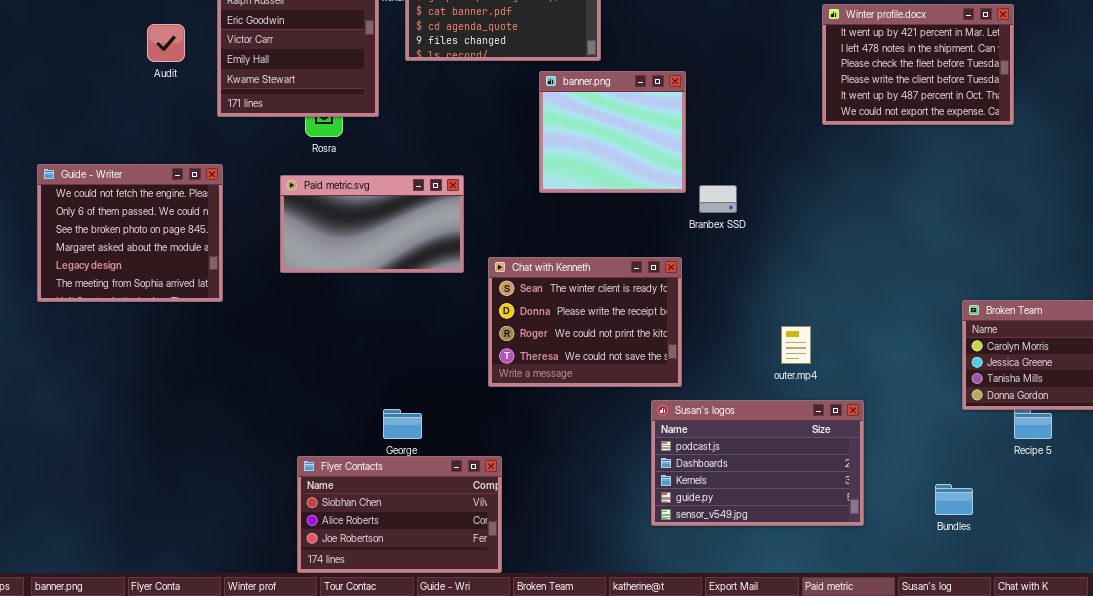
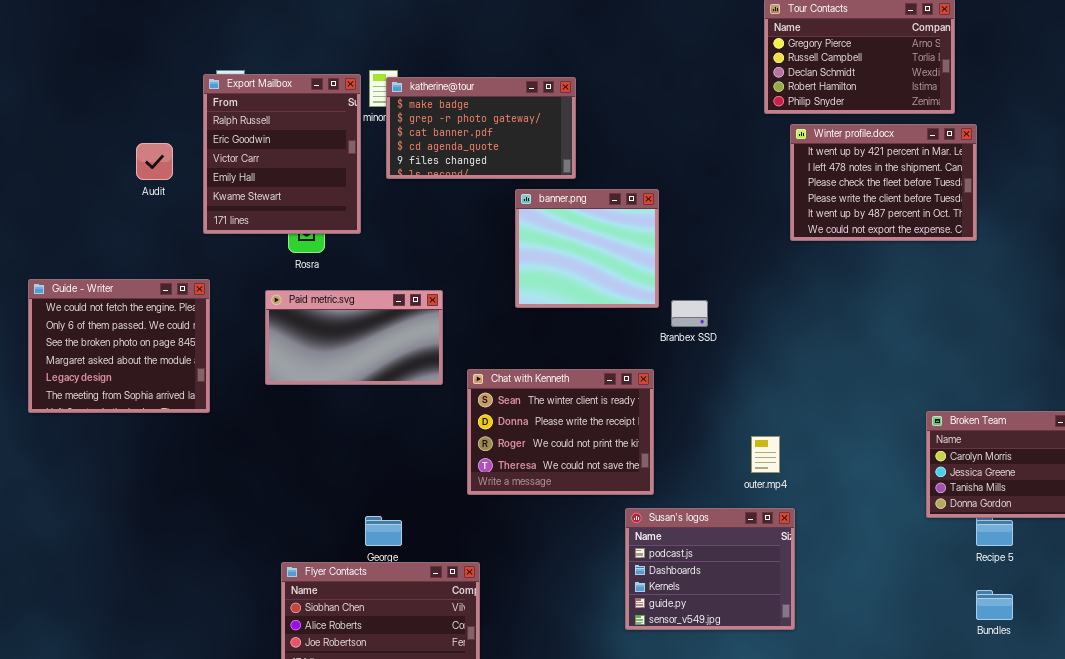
Susan's logos: [651,400,864,526] -> [625,508,795,630], resized
Bundles: [935,484,973,515] -> [976,590,1013,620], moved

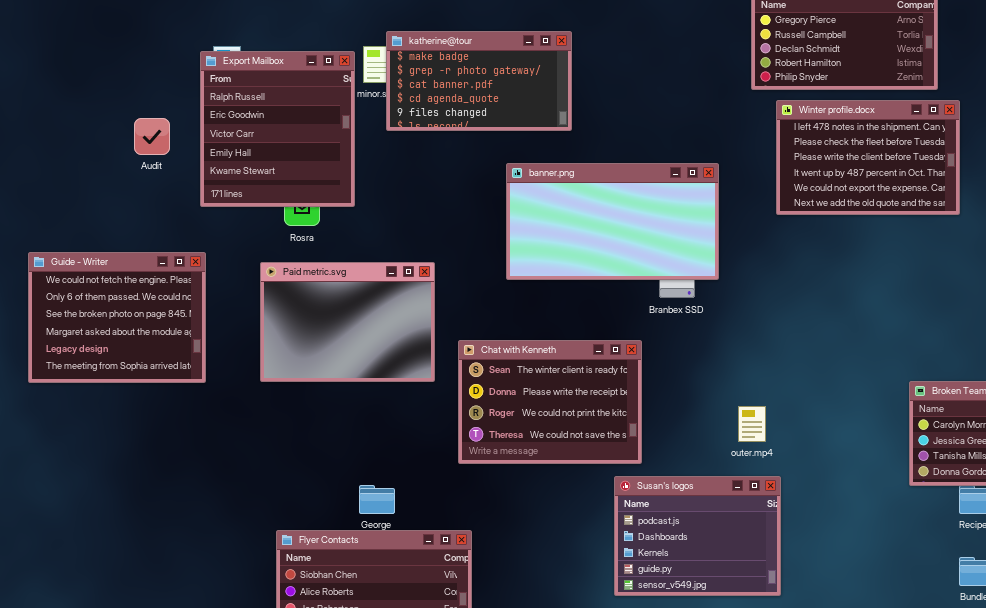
katherine@tour: [386,77,576,179] -> [386,31,572,131], moved
Winter profile.docx: [790,124,977,241] -> [776,100,960,215], scrolled down 1 row
banner.png: [515,189,659,308] -> [506,163,719,280], resized
Paid metric.svg: [265,290,443,385] -> [260,262,435,382], resized

